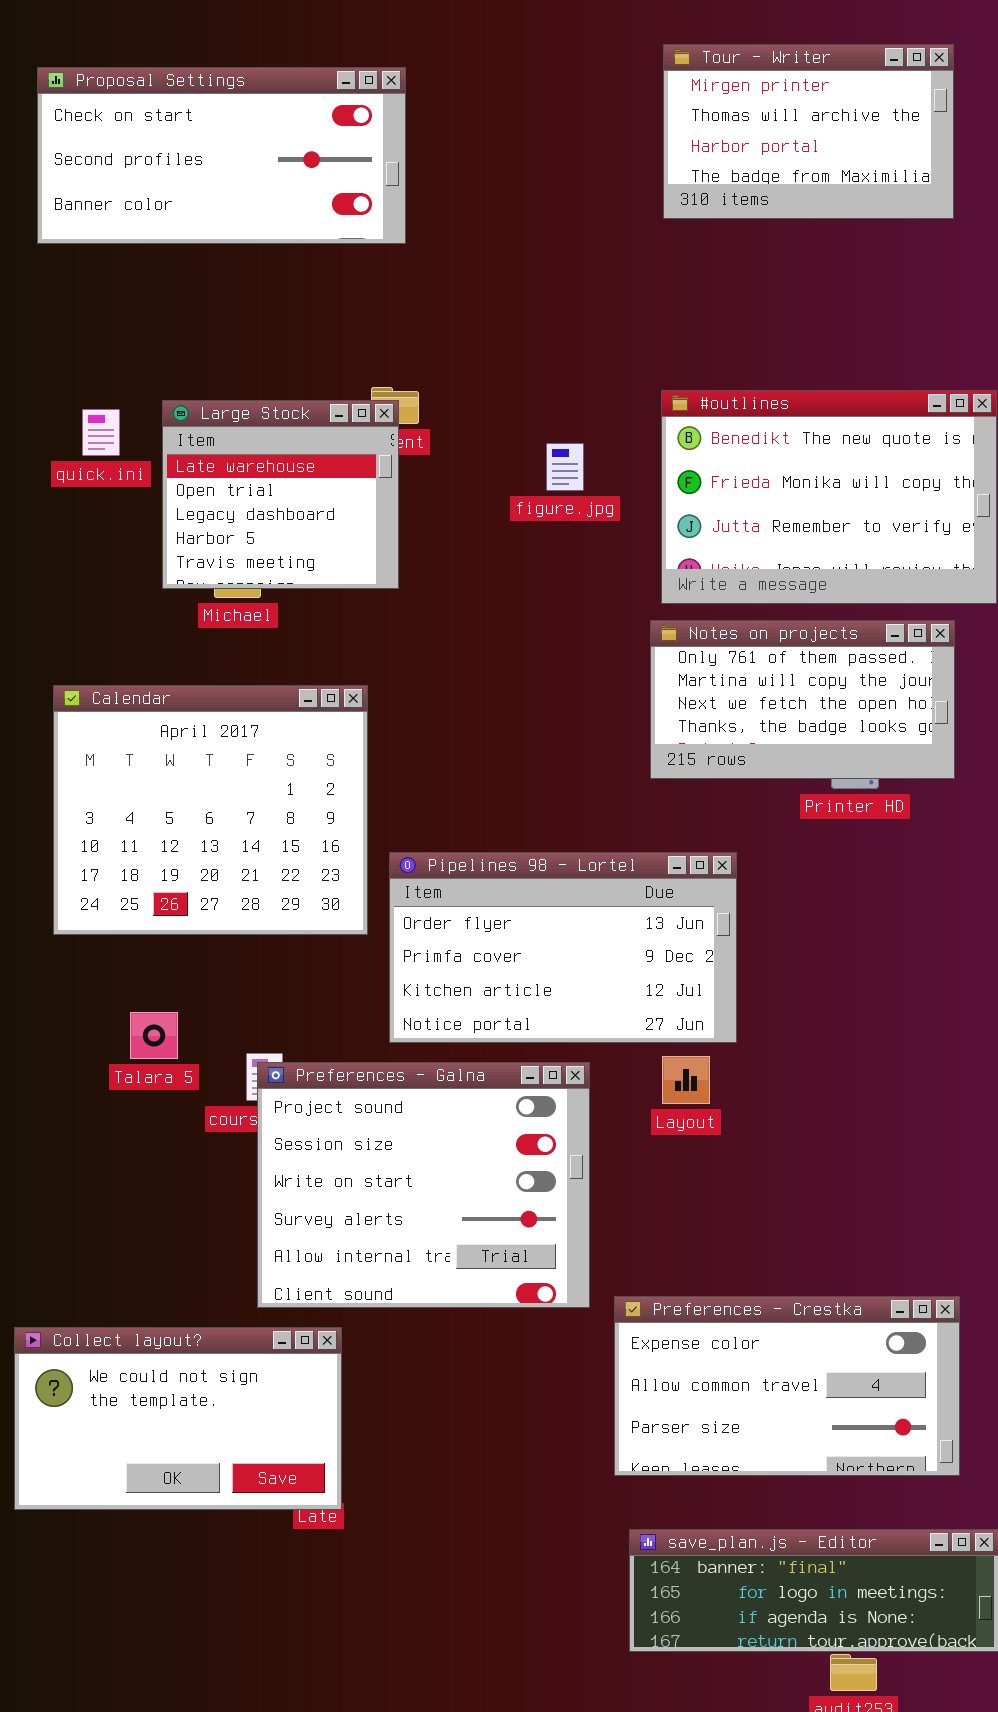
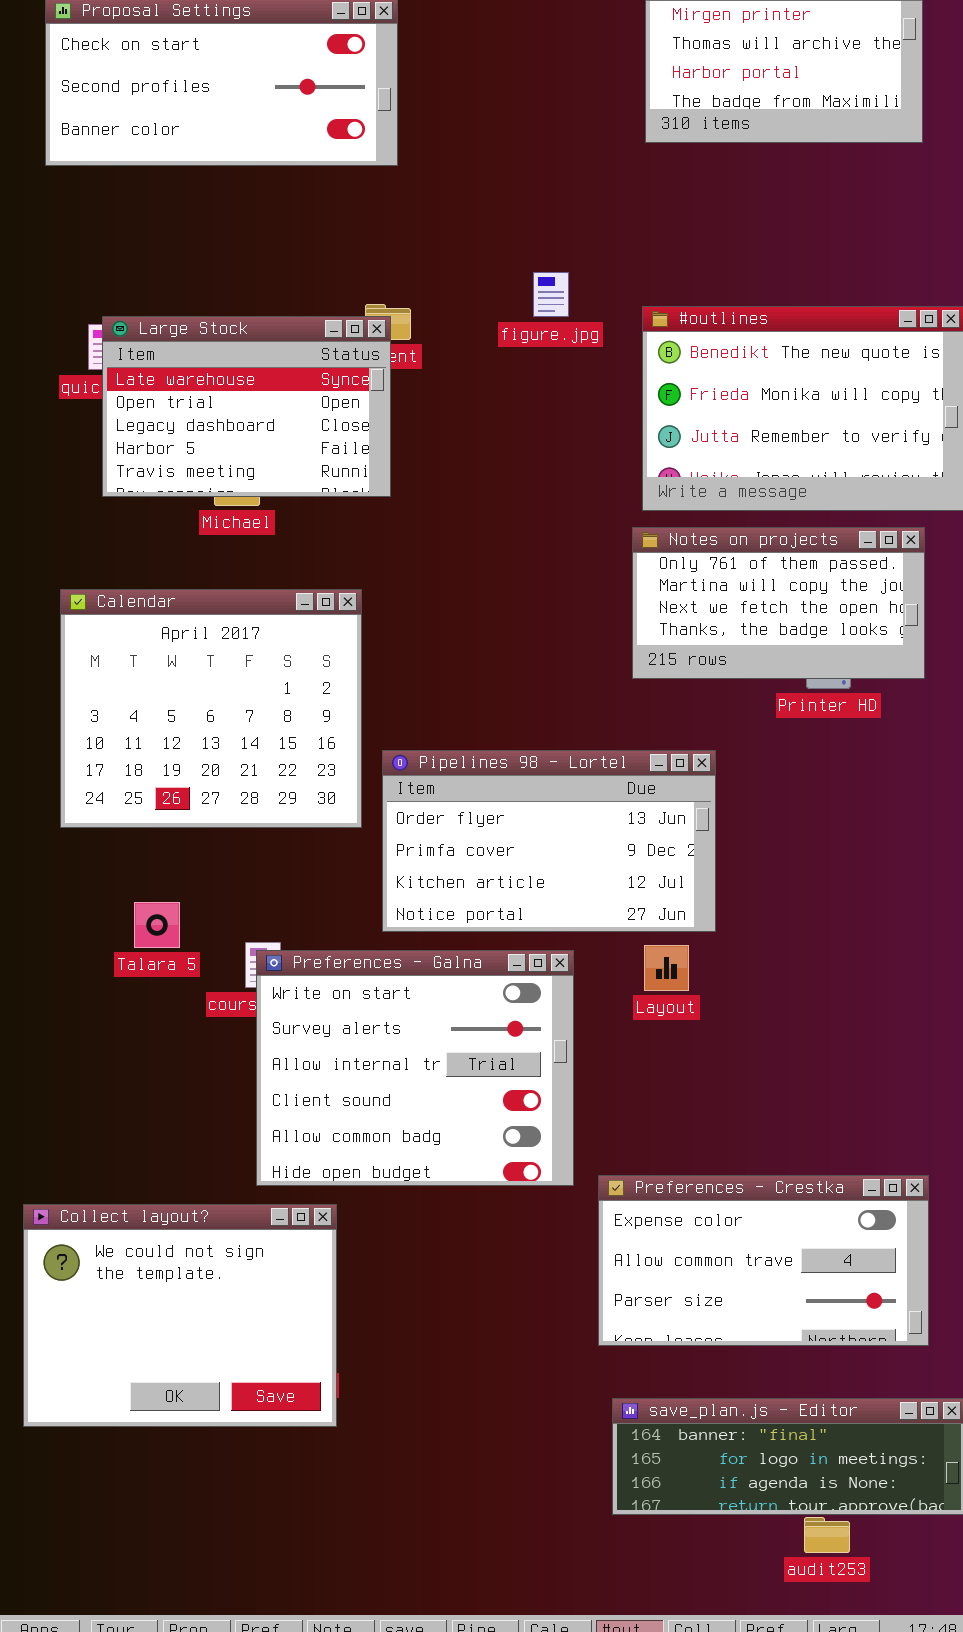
Large Stock: [162,400,399,589] -> [102,316,391,497], resized
figure.jpg: [546,443,584,491] -> [533,272,569,317], moved
Preferences - Galna: [257,1062,590,1308] -> [256,950,574,1186], scrolled down 2 rows
Collect layout?: [14,1327,342,1510] -> [23,1204,337,1427], resized

